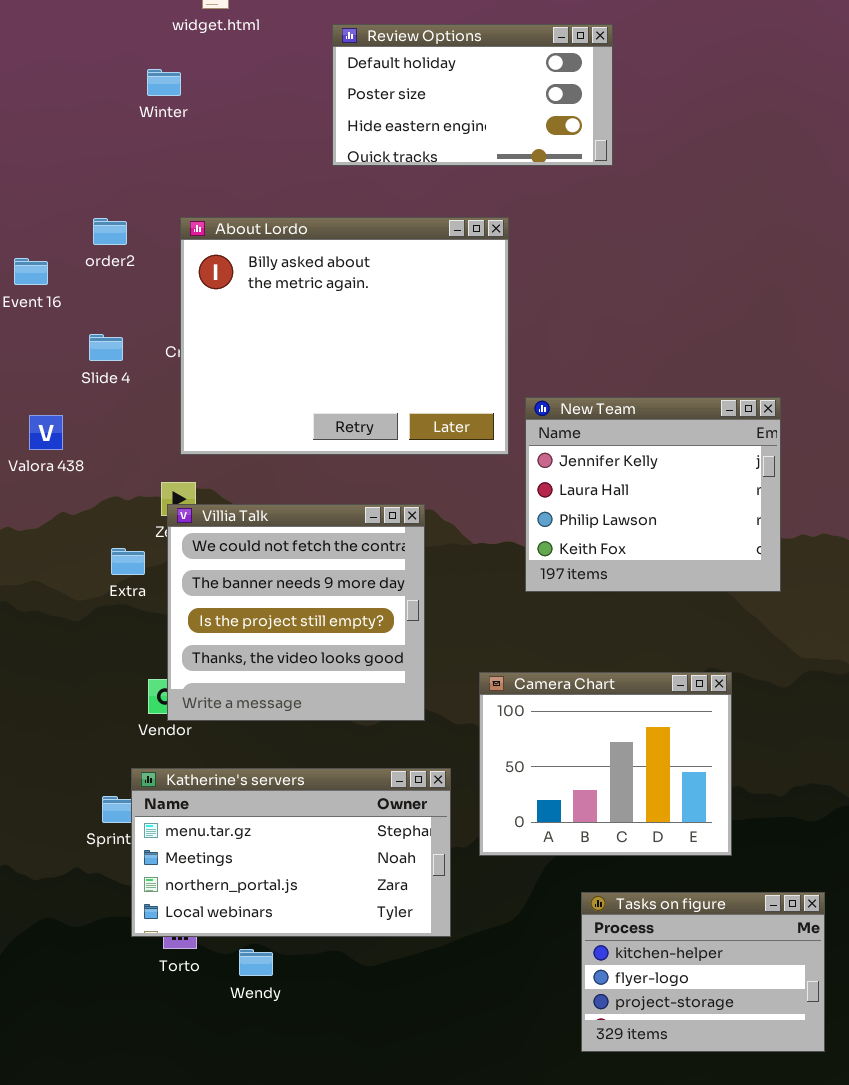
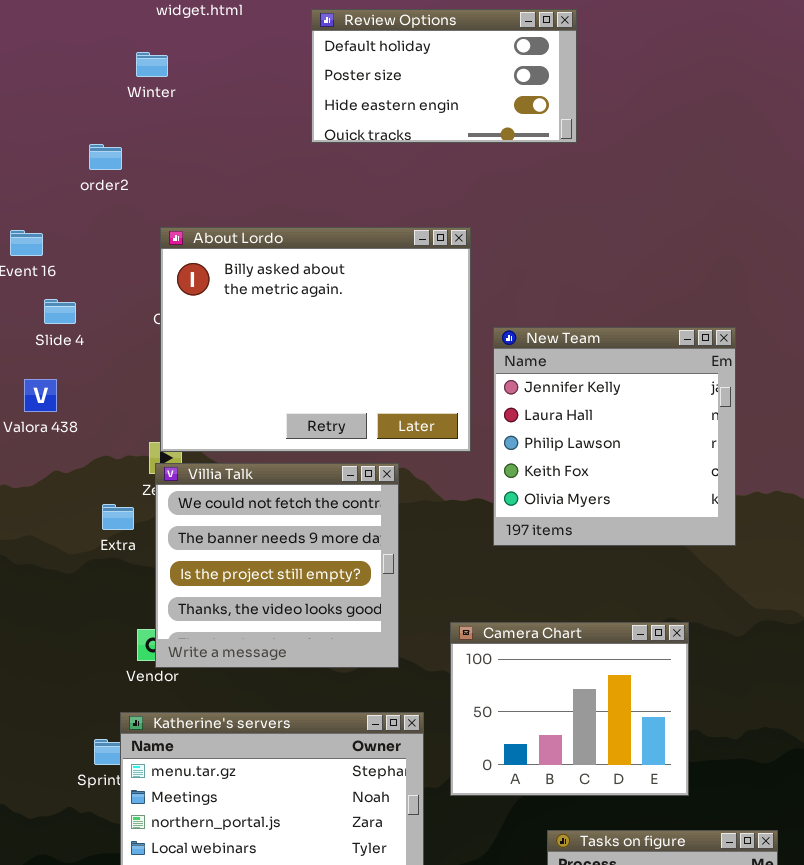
About Lordo: [180,217,509,455] -> [160,227,471,452], moved
order2: [93,218,127,245] -> [89,144,122,170], moved
Slide 4: [89,334,123,361] -> [44,299,76,324], moved
New Team: [525,397,781,592] -> [493,327,736,546], resized

